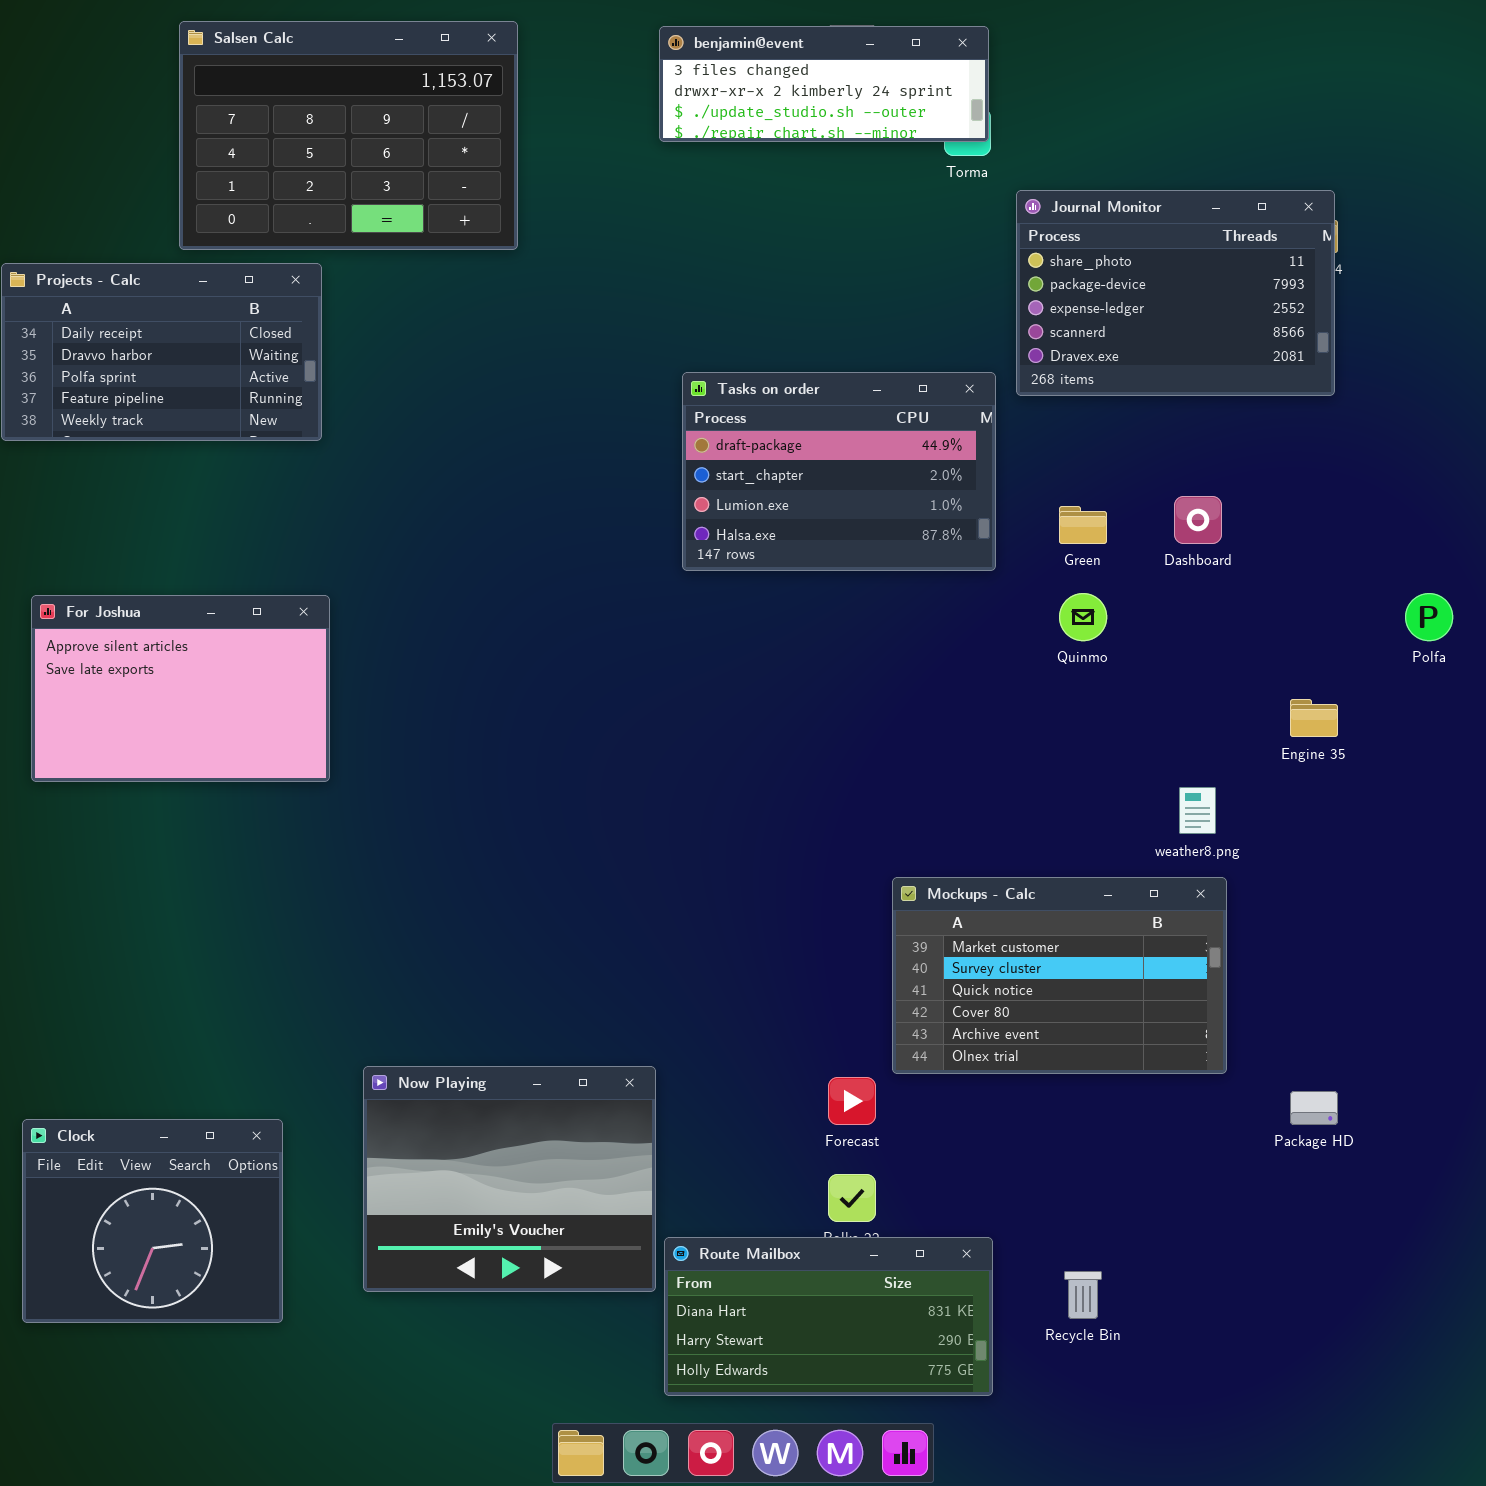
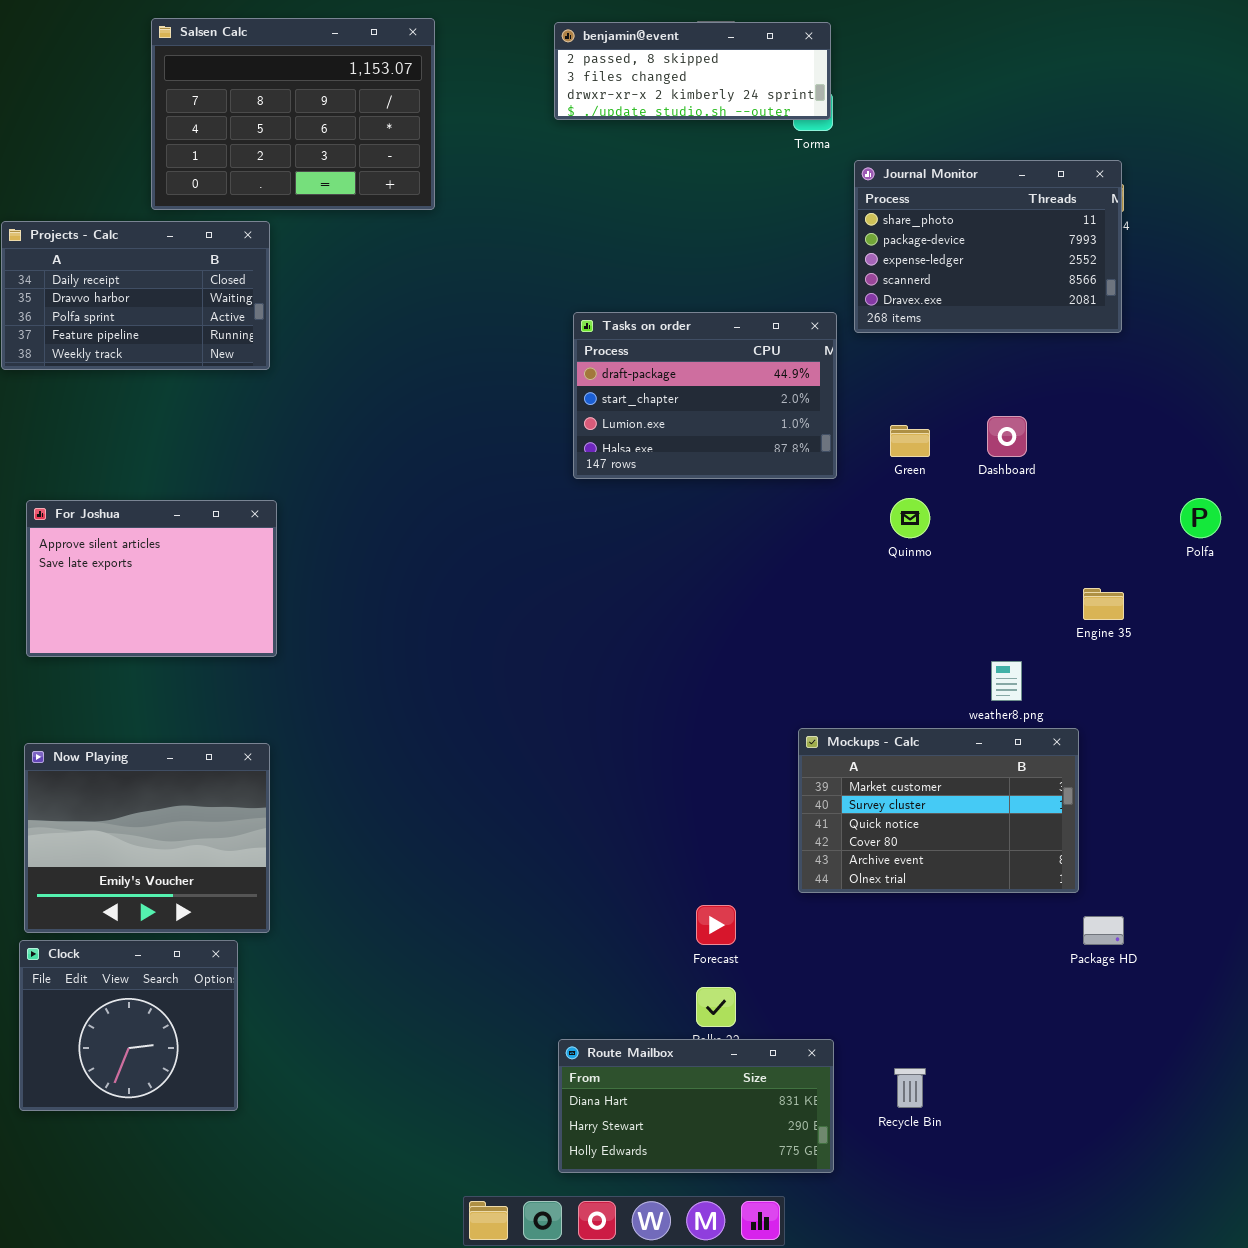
benjamin@event: [659,26,989,142] -> [554,22,831,120], scrolled up 1 row
Mockups - Calc: [892,877,1227,1074] -> [798,728,1079,893], moved
Now Playing: [363,1066,656,1292] -> [24,743,270,933], moved

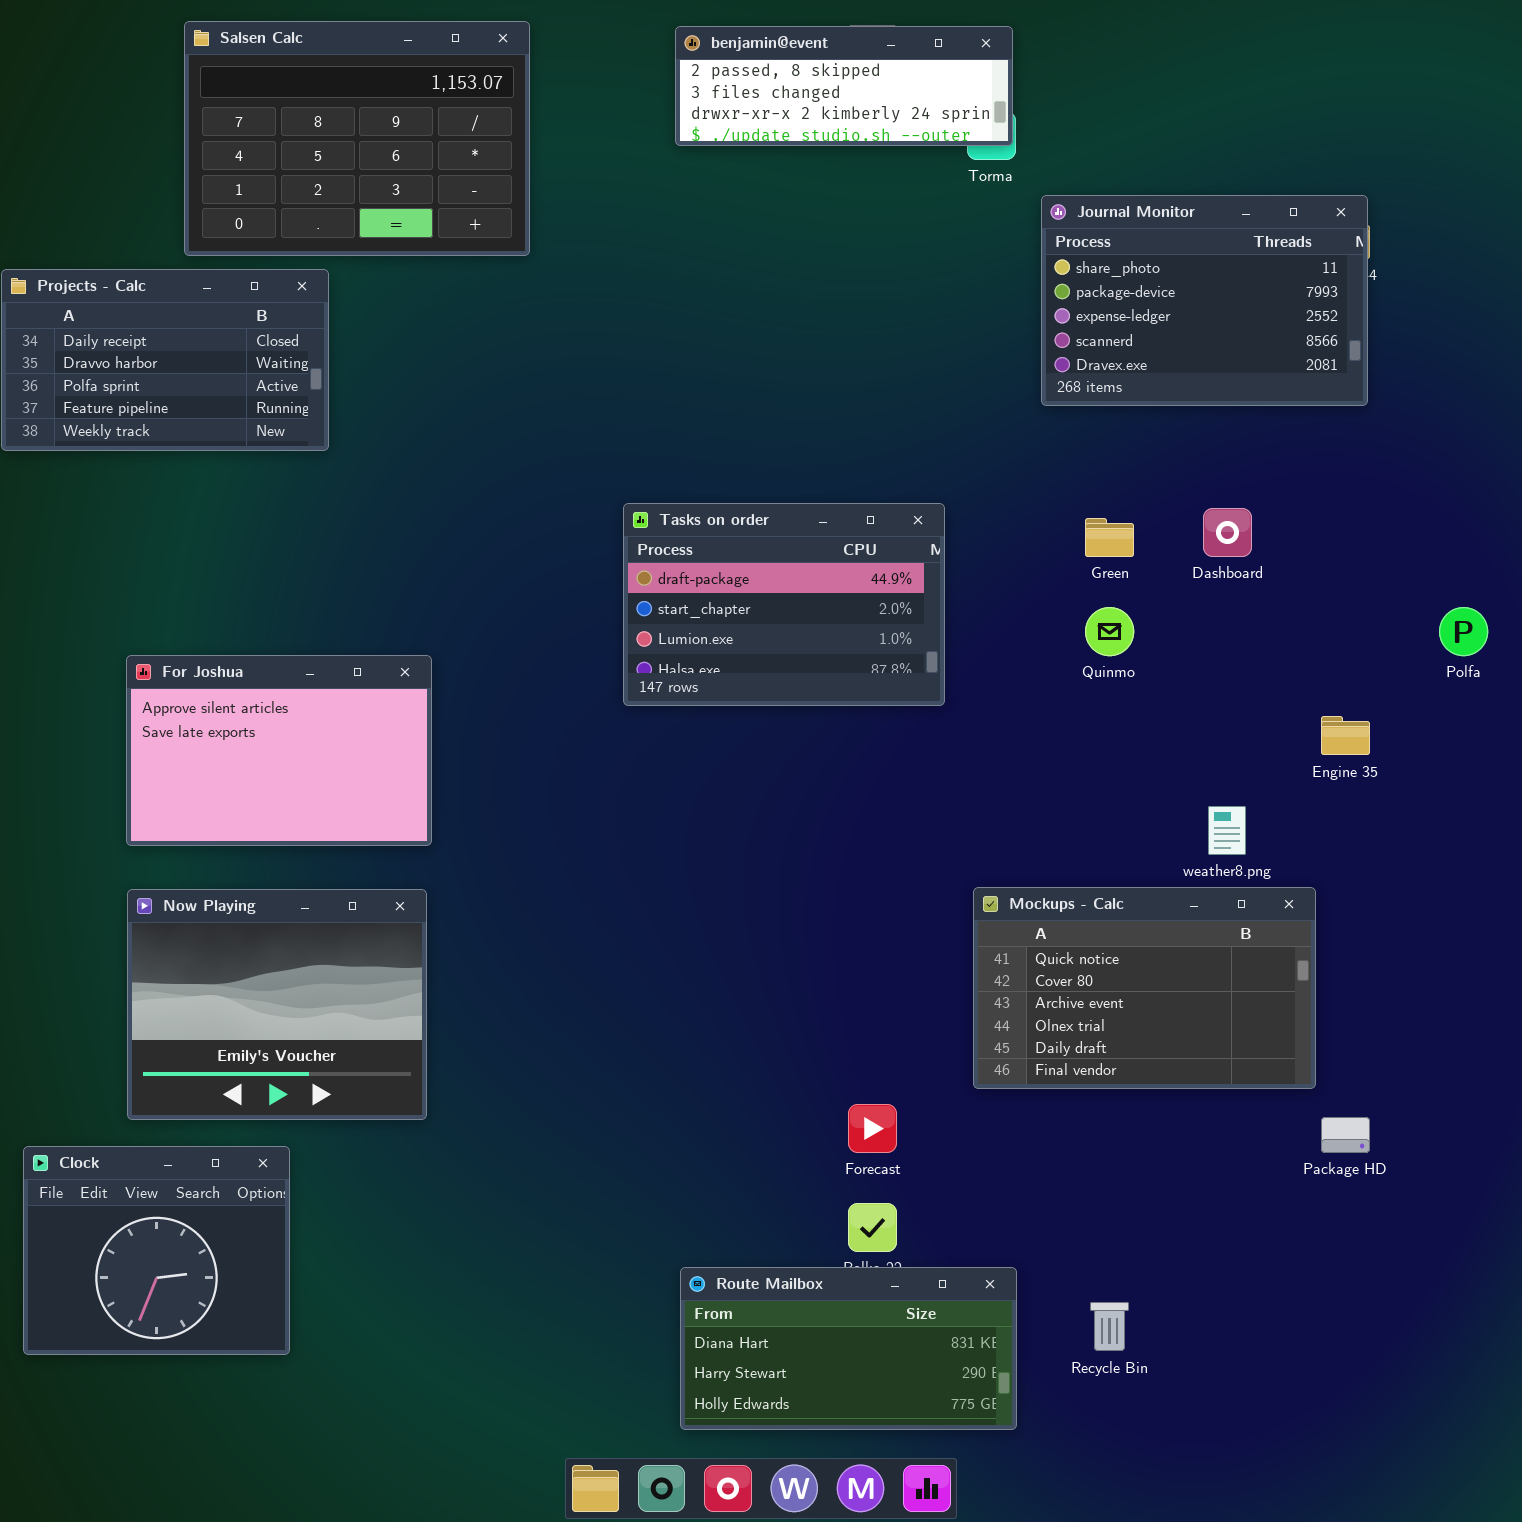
Tasks on order: [573,312,837,479] -> [623,503,945,706], moved
For Joshua: [26,500,277,657] -> [126,655,432,846], moved
Mockups - Calc: [798,728,1079,893] -> [973,887,1316,1089], scrolled down 2 rows
Now Playing: [24,743,270,933] -> [127,889,427,1120], moved

